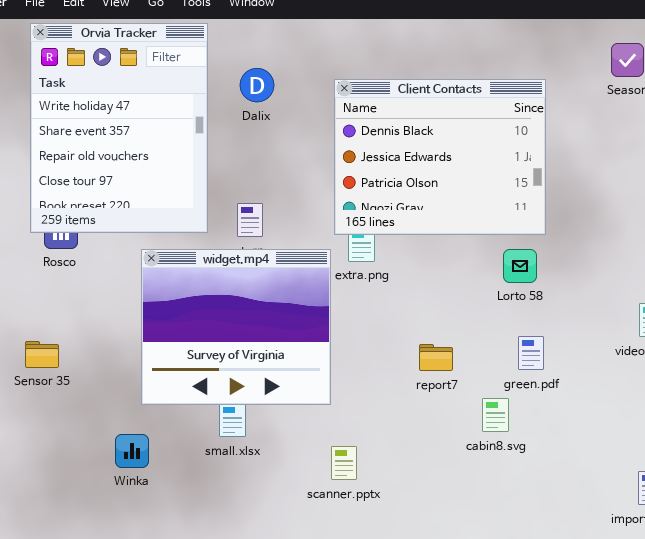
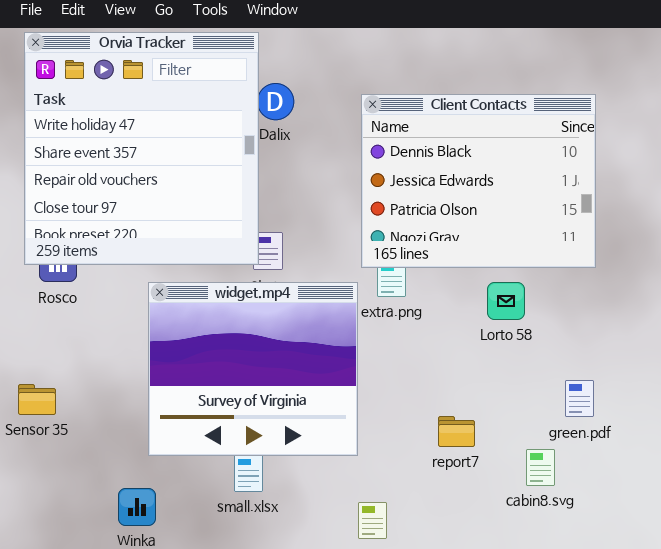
Orvia Tracker: [30,23,208,233] -> [24,32,259,265], resized
Lorto 58: [503,249,537,283] -> [487,282,525,320], moved
report7: [419,344,453,371] -> [438,416,475,447], moved

